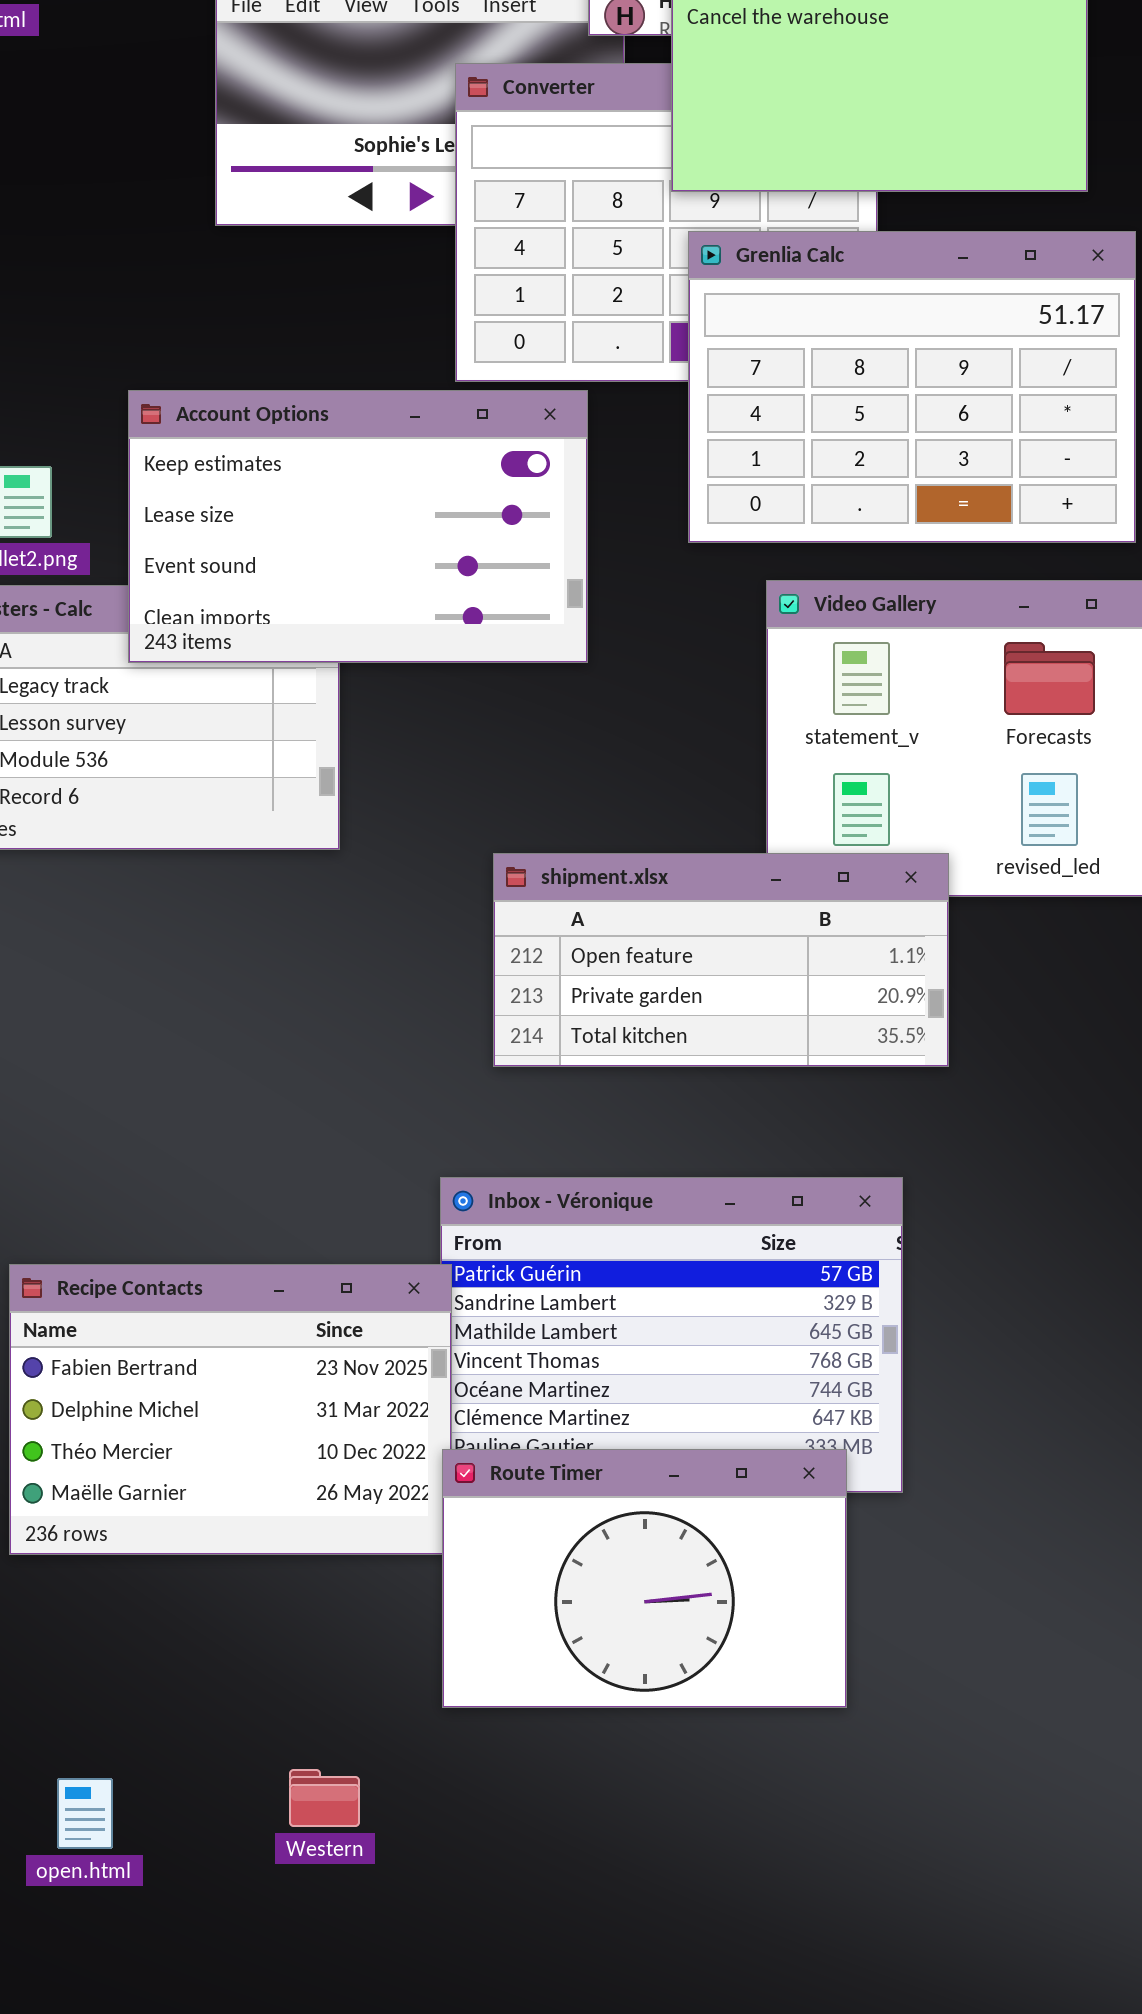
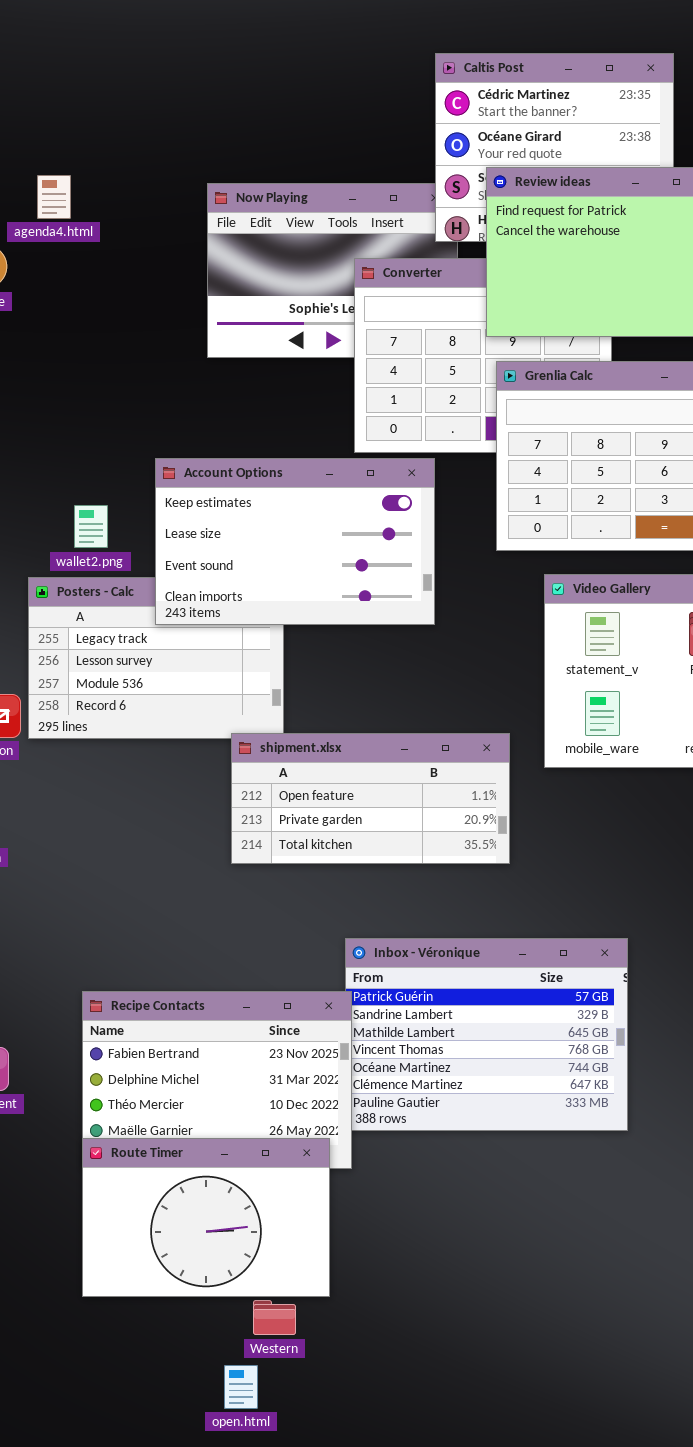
shipment.xlsx: [493,853,949,1067] -> [231,733,510,864], moved
Route Timer: [442,1449,847,1708] -> [82,1138,330,1297], moved
open.html: [57,1778,113,1849] -> [224,1365,258,1409], moved

